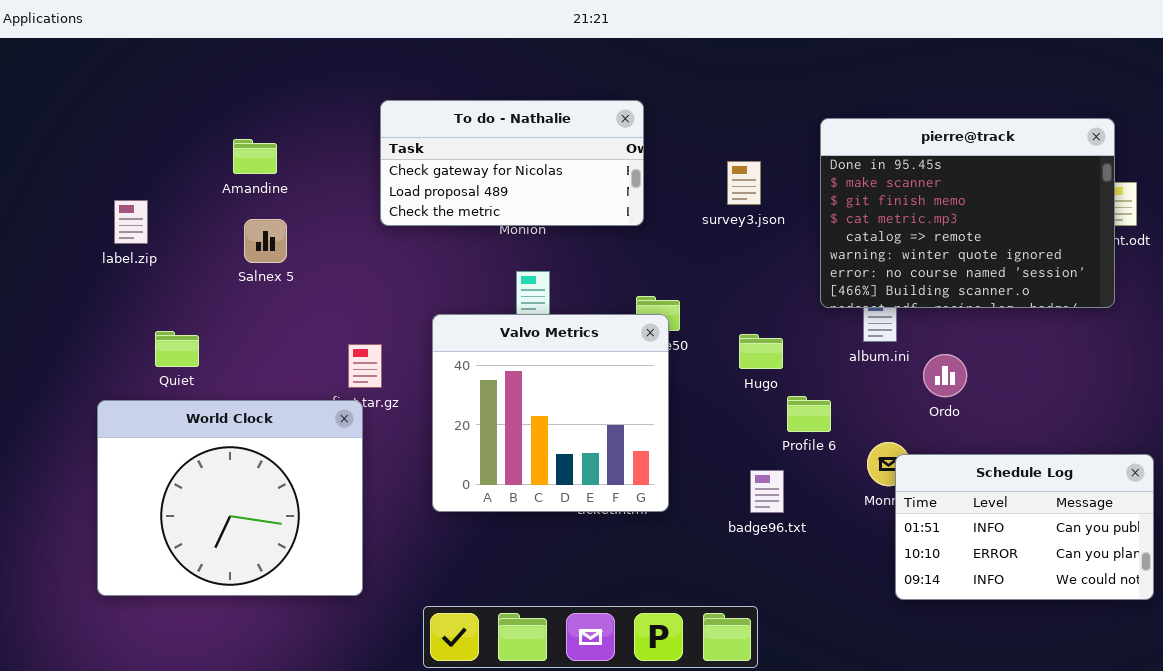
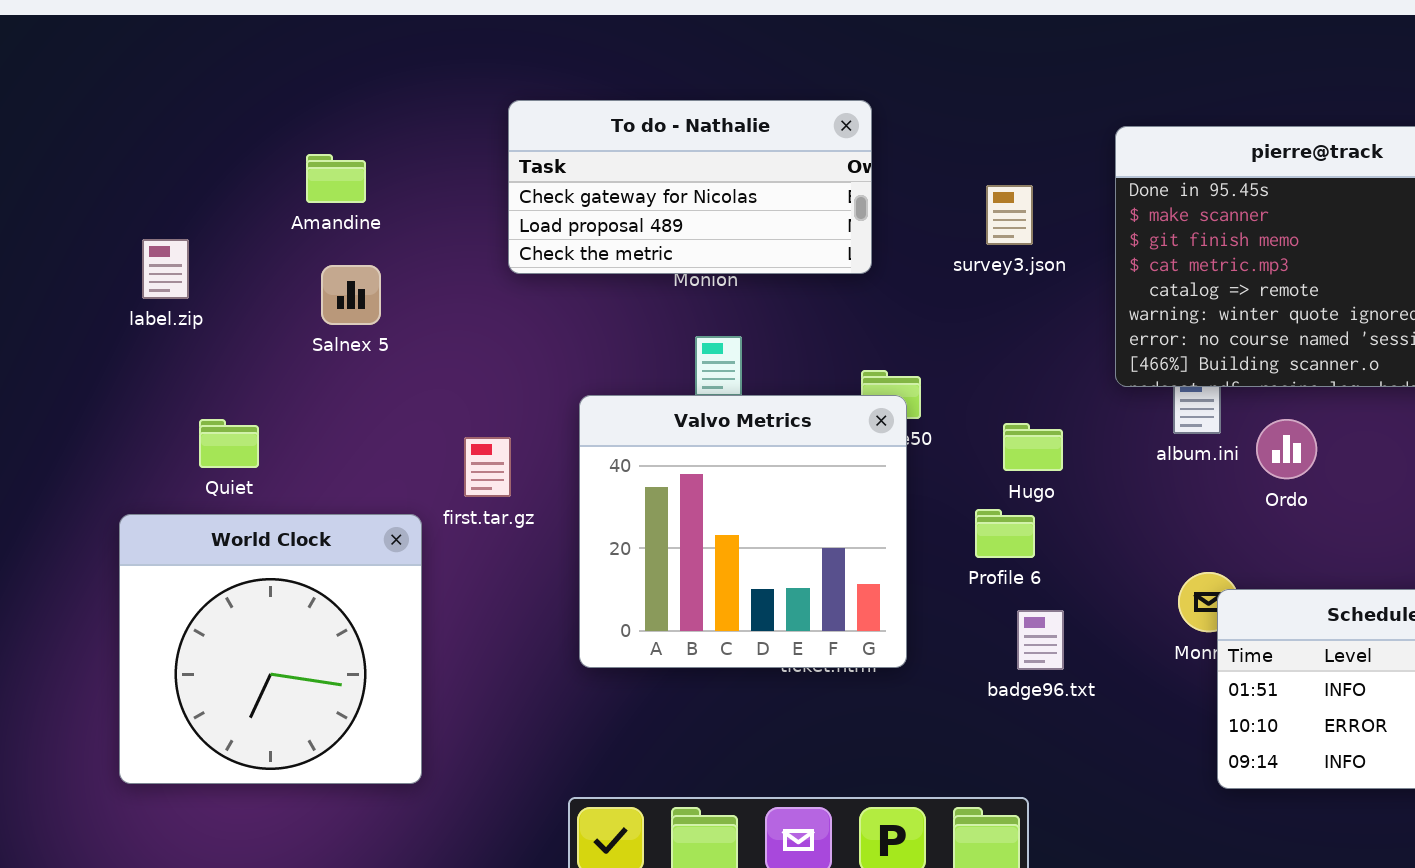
Ordo: [923,354,967,397] -> [1256,419,1317,479], moved
Profile 6: [787,396,831,432] -> [975,509,1035,558], moved
World Clock: [97,400,363,596] -> [119,514,422,784], resized

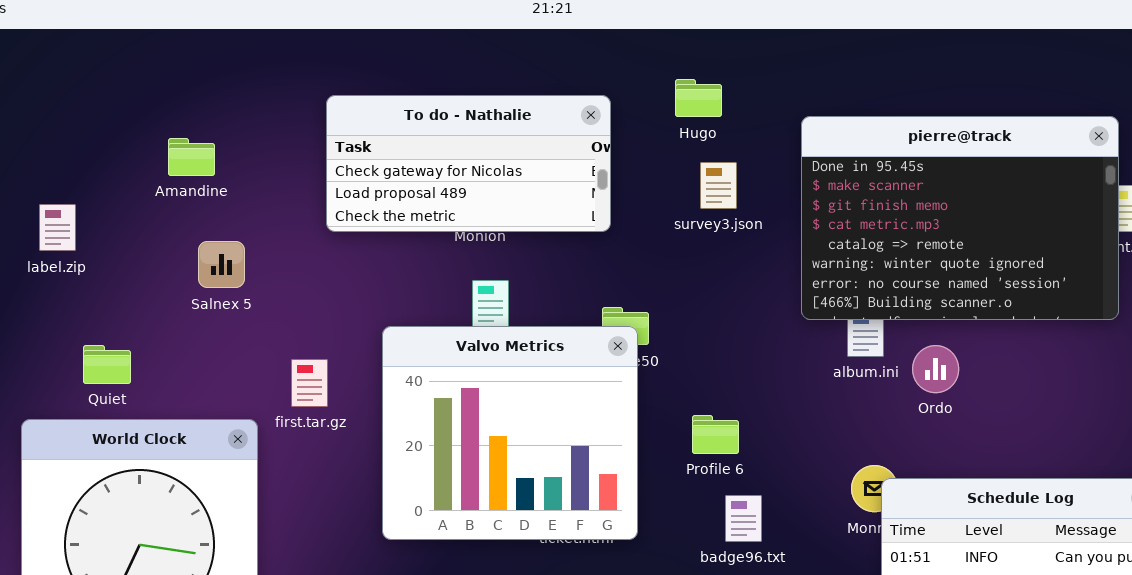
Salnex 5: [321,265,381,325] -> [198,241,245,288], moved
Hugo: [1003,423,1063,471] -> [675,79,722,117], moved

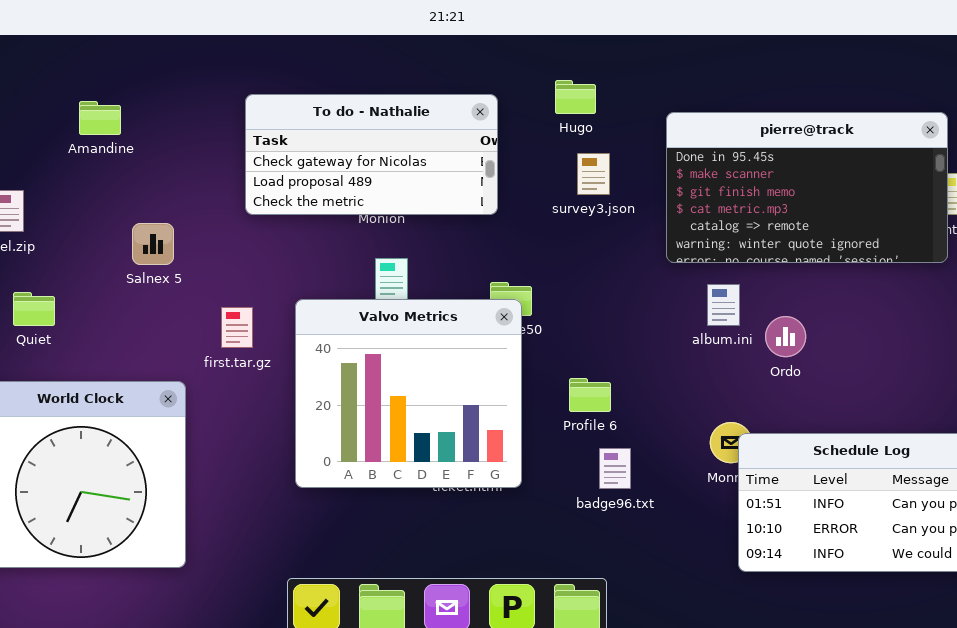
pierre@track: [801,116,1119,320] -> [666,112,948,263], resized
Amandine: [168,138,215,176] -> [79,101,121,135], moved
Quiet: [83,345,131,384] -> [13,292,55,326], moved
first.tar.gz: [291,359,328,407] -> [221,307,253,348], moved

